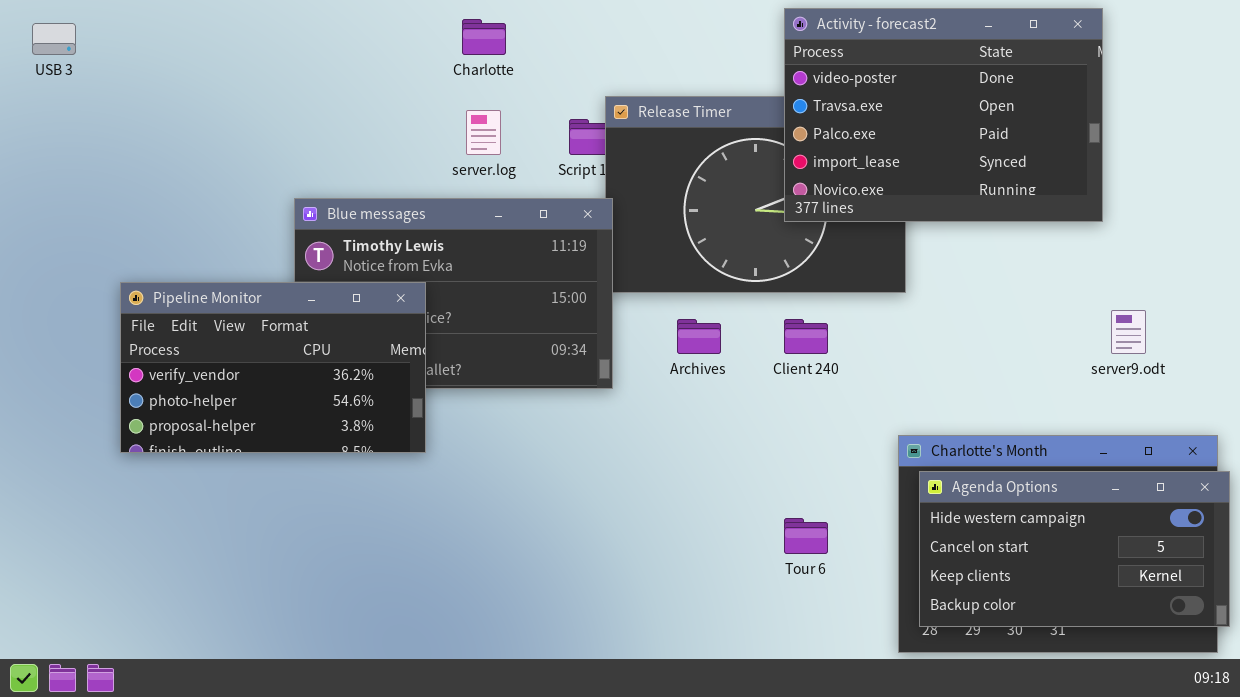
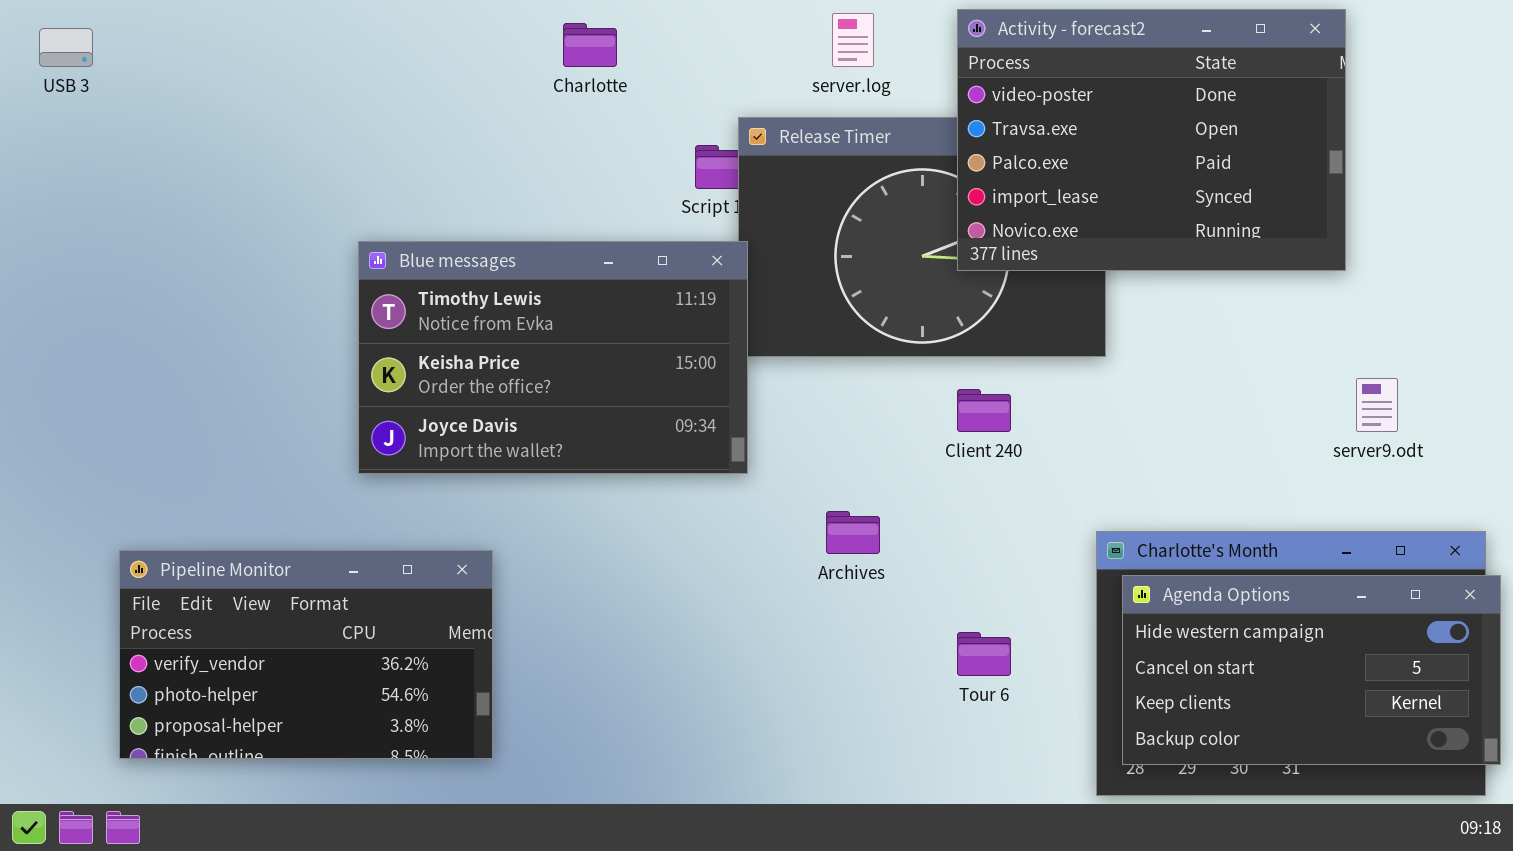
server.log: [466,110,501,155] -> [832,13,874,67], moved
Pipeline Monitor: [120,282,426,453] -> [119,550,493,759], moved
Archives: [677,319,721,354] -> [826,511,880,554], moved

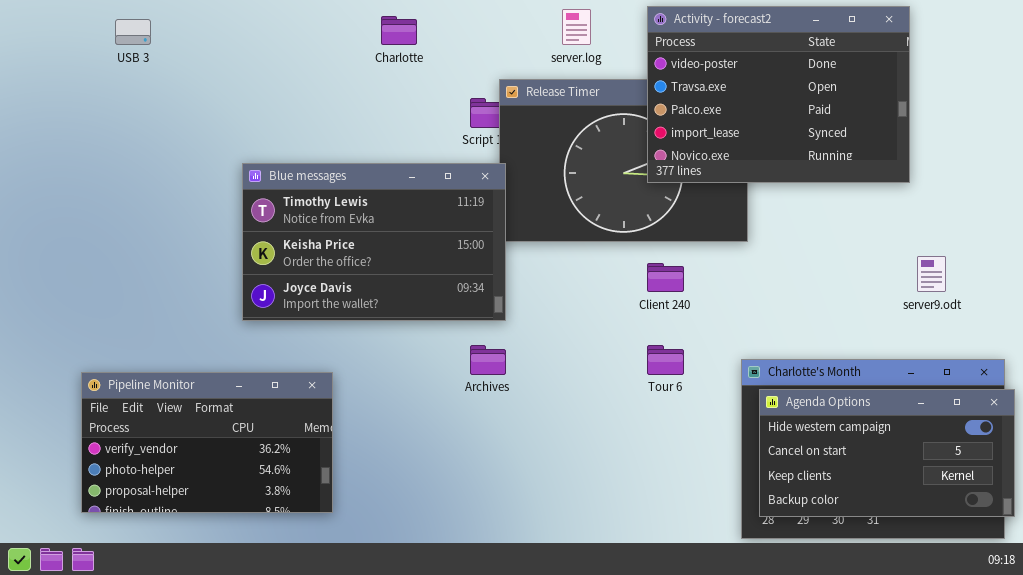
USB 3: [39,28,93,67] -> [115,19,151,45], moved
Archives: [826,511,880,554] -> [470,345,506,375], moved
Tour 6: [957,632,1011,676] -> [647,345,684,375], moved

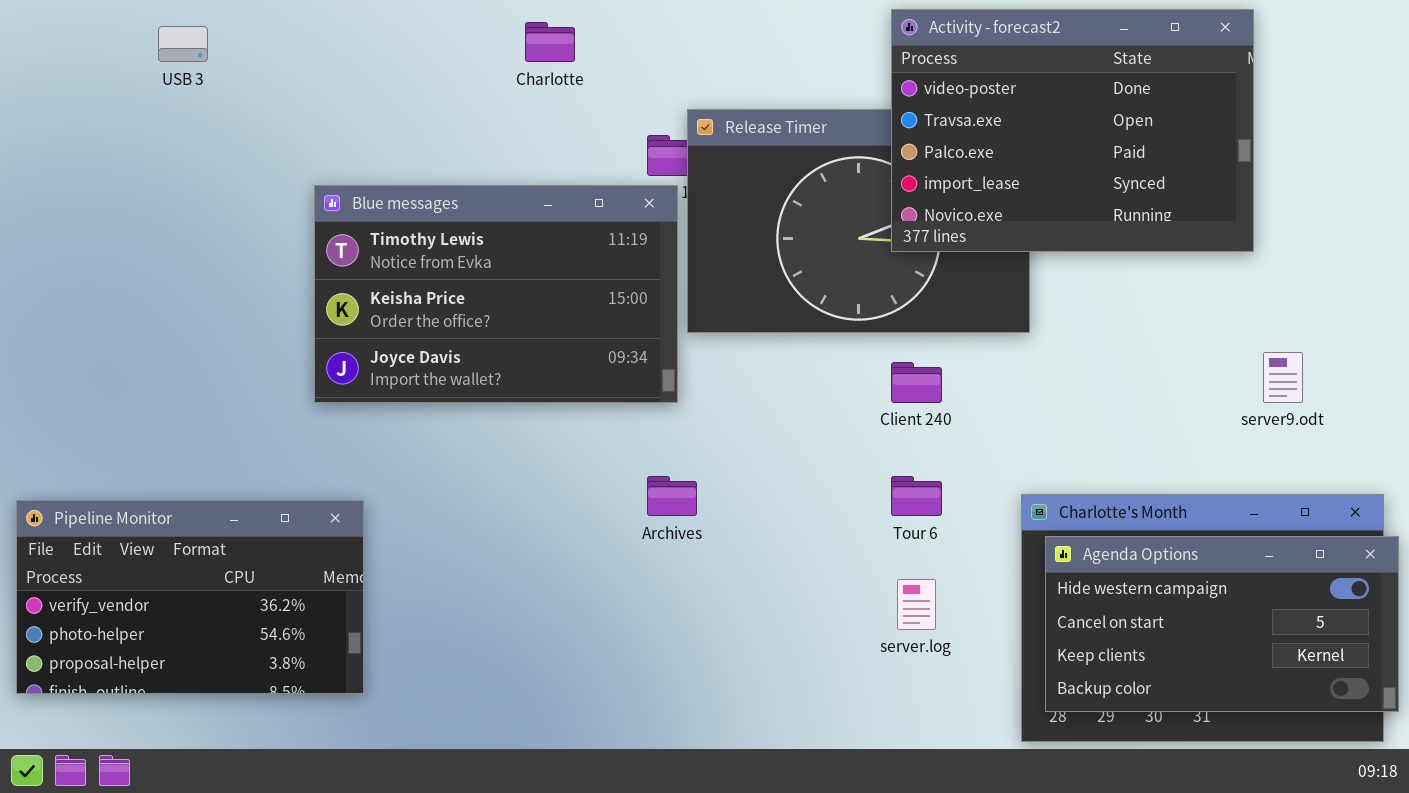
server.log: [562,9,591,45] -> [897,579,936,630], moved
Blue messages: [242,163,506,321] -> [314,185,678,403], moved
Pipeline Monitor: [81,372,333,513] -> [16,500,364,694], moved

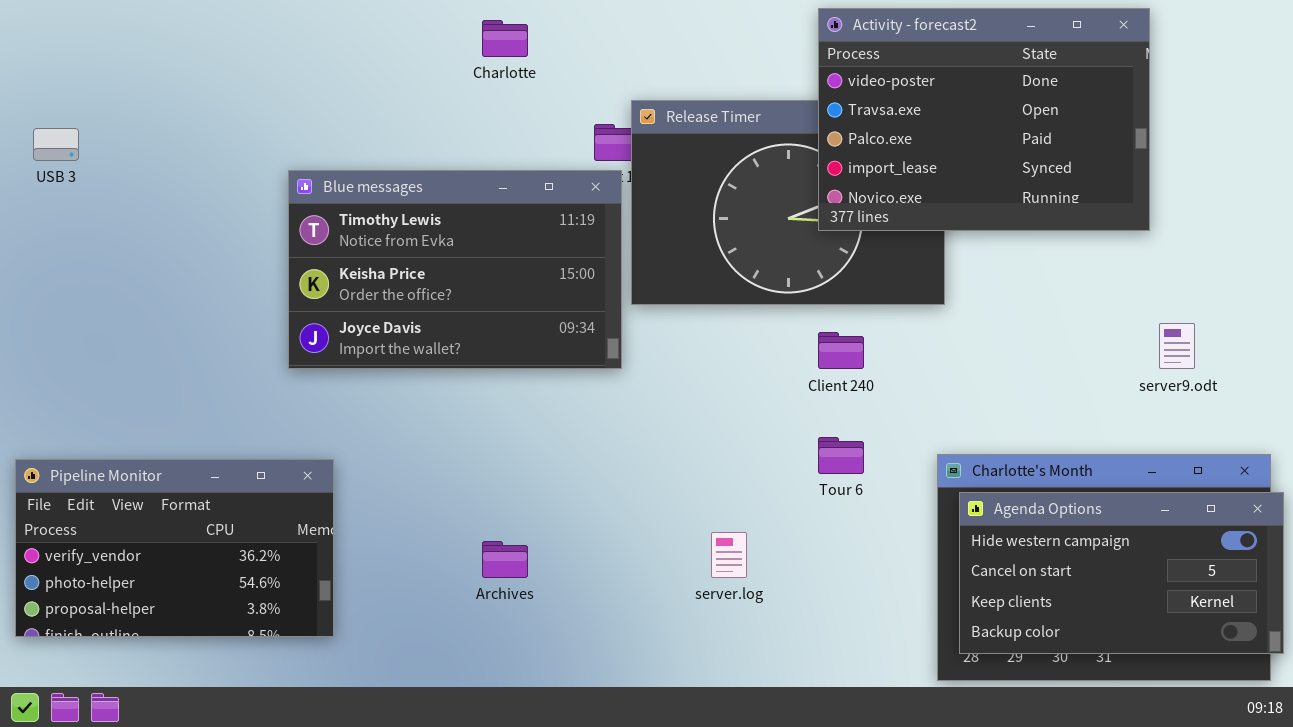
USB 3: [158,26,208,62] -> [33,128,79,161], moved
Archives: [647,476,697,516] -> [482,541,528,578], moved
server.log: [897,579,936,630] -> [711,532,747,578], moved

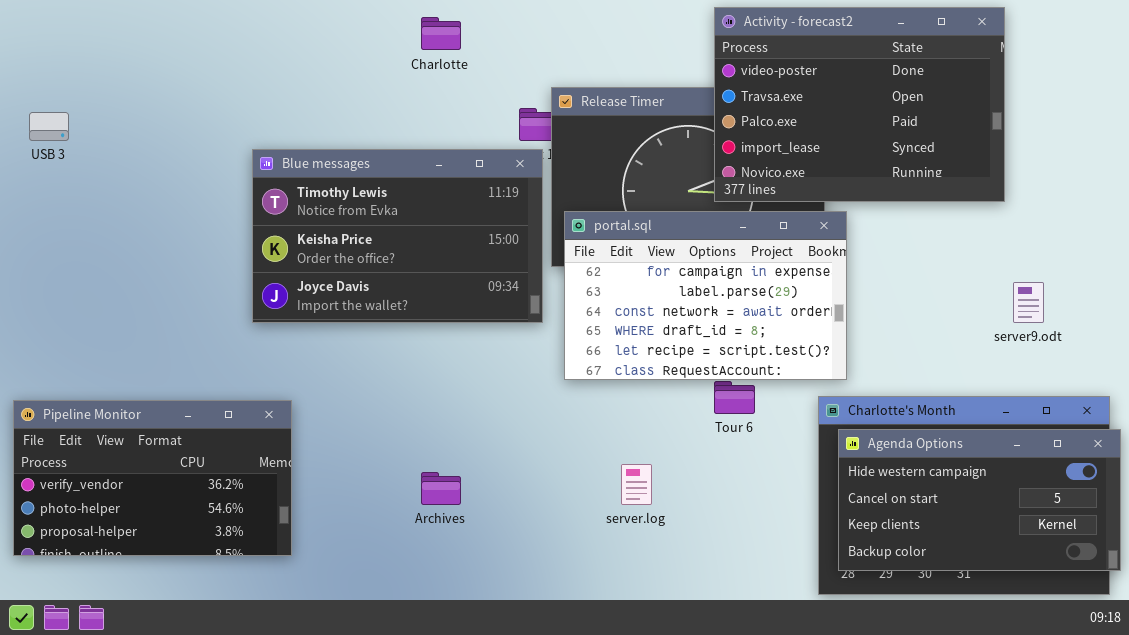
portal.sql: none -> [564,211,847,380], opened

